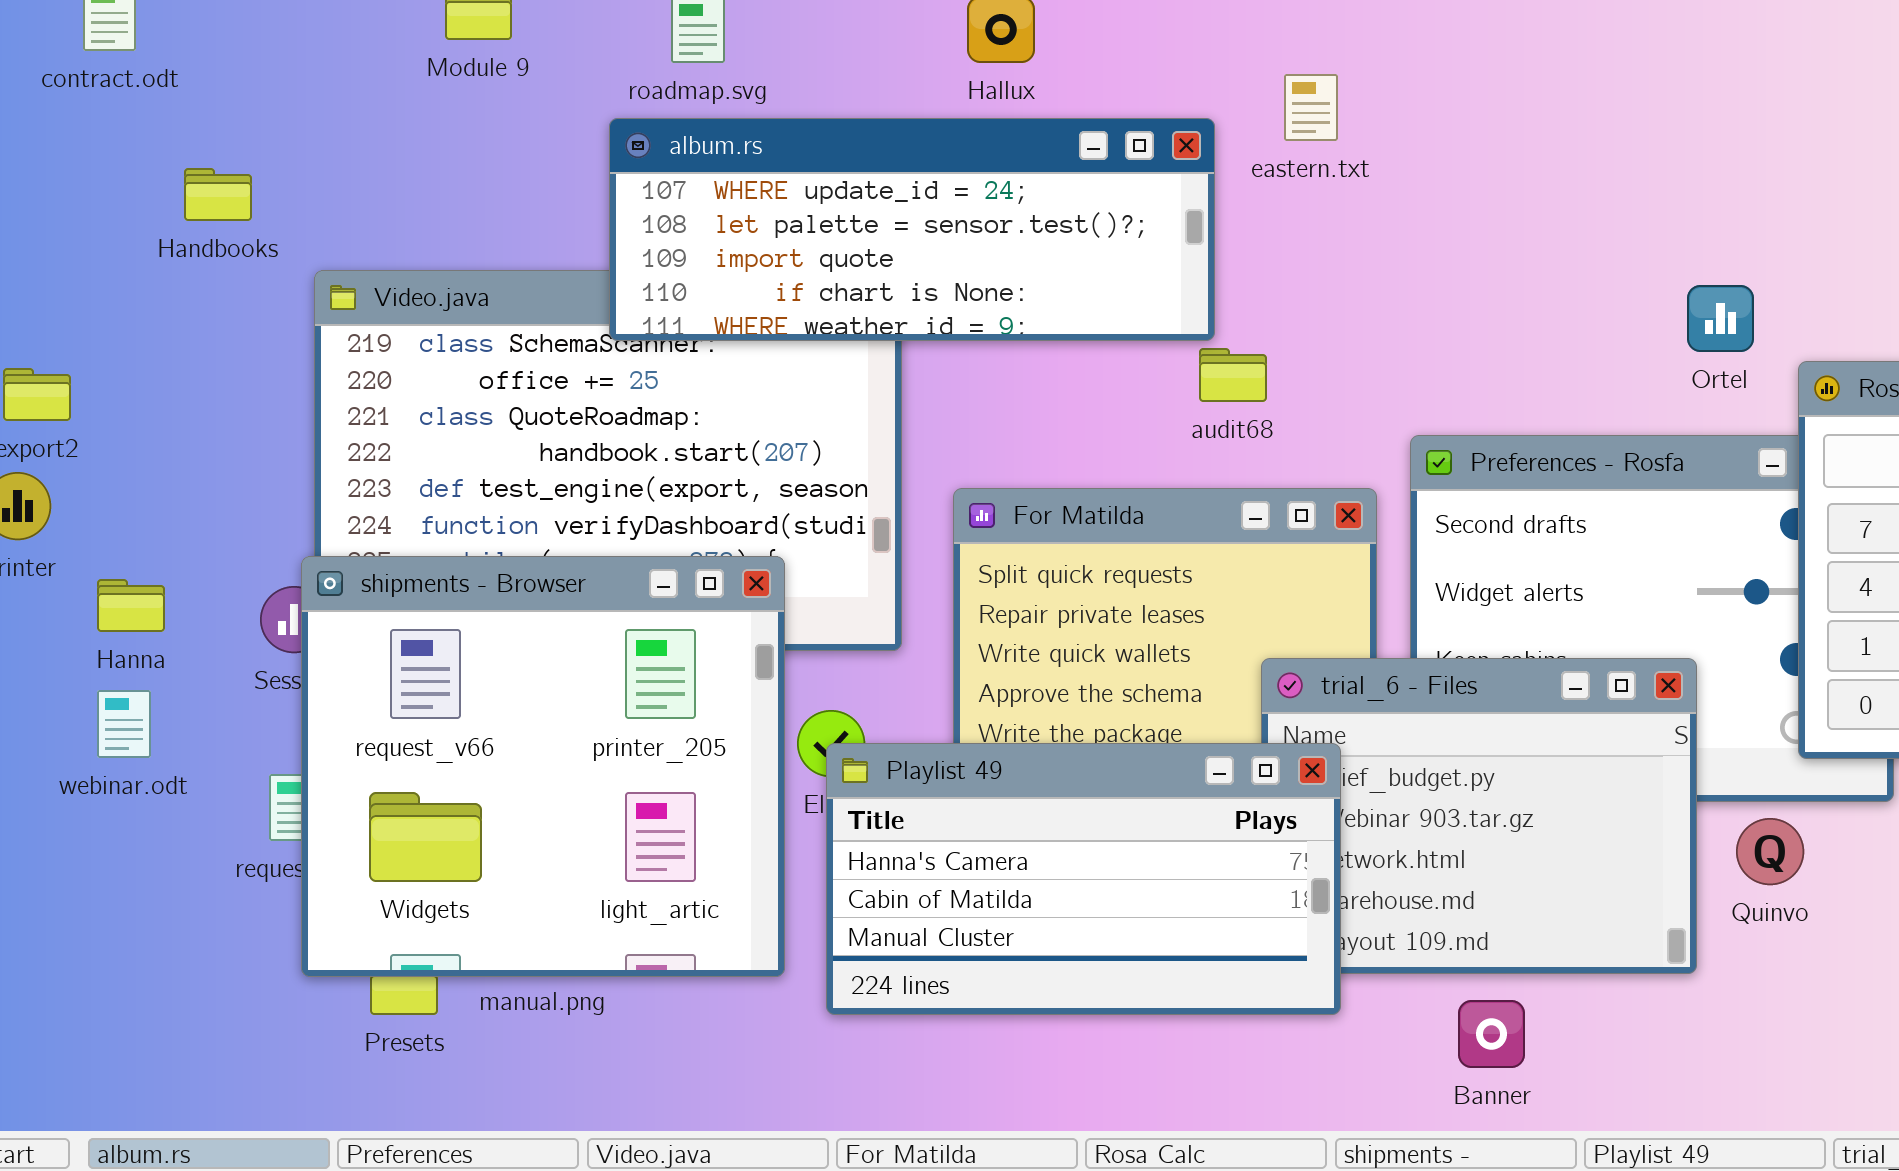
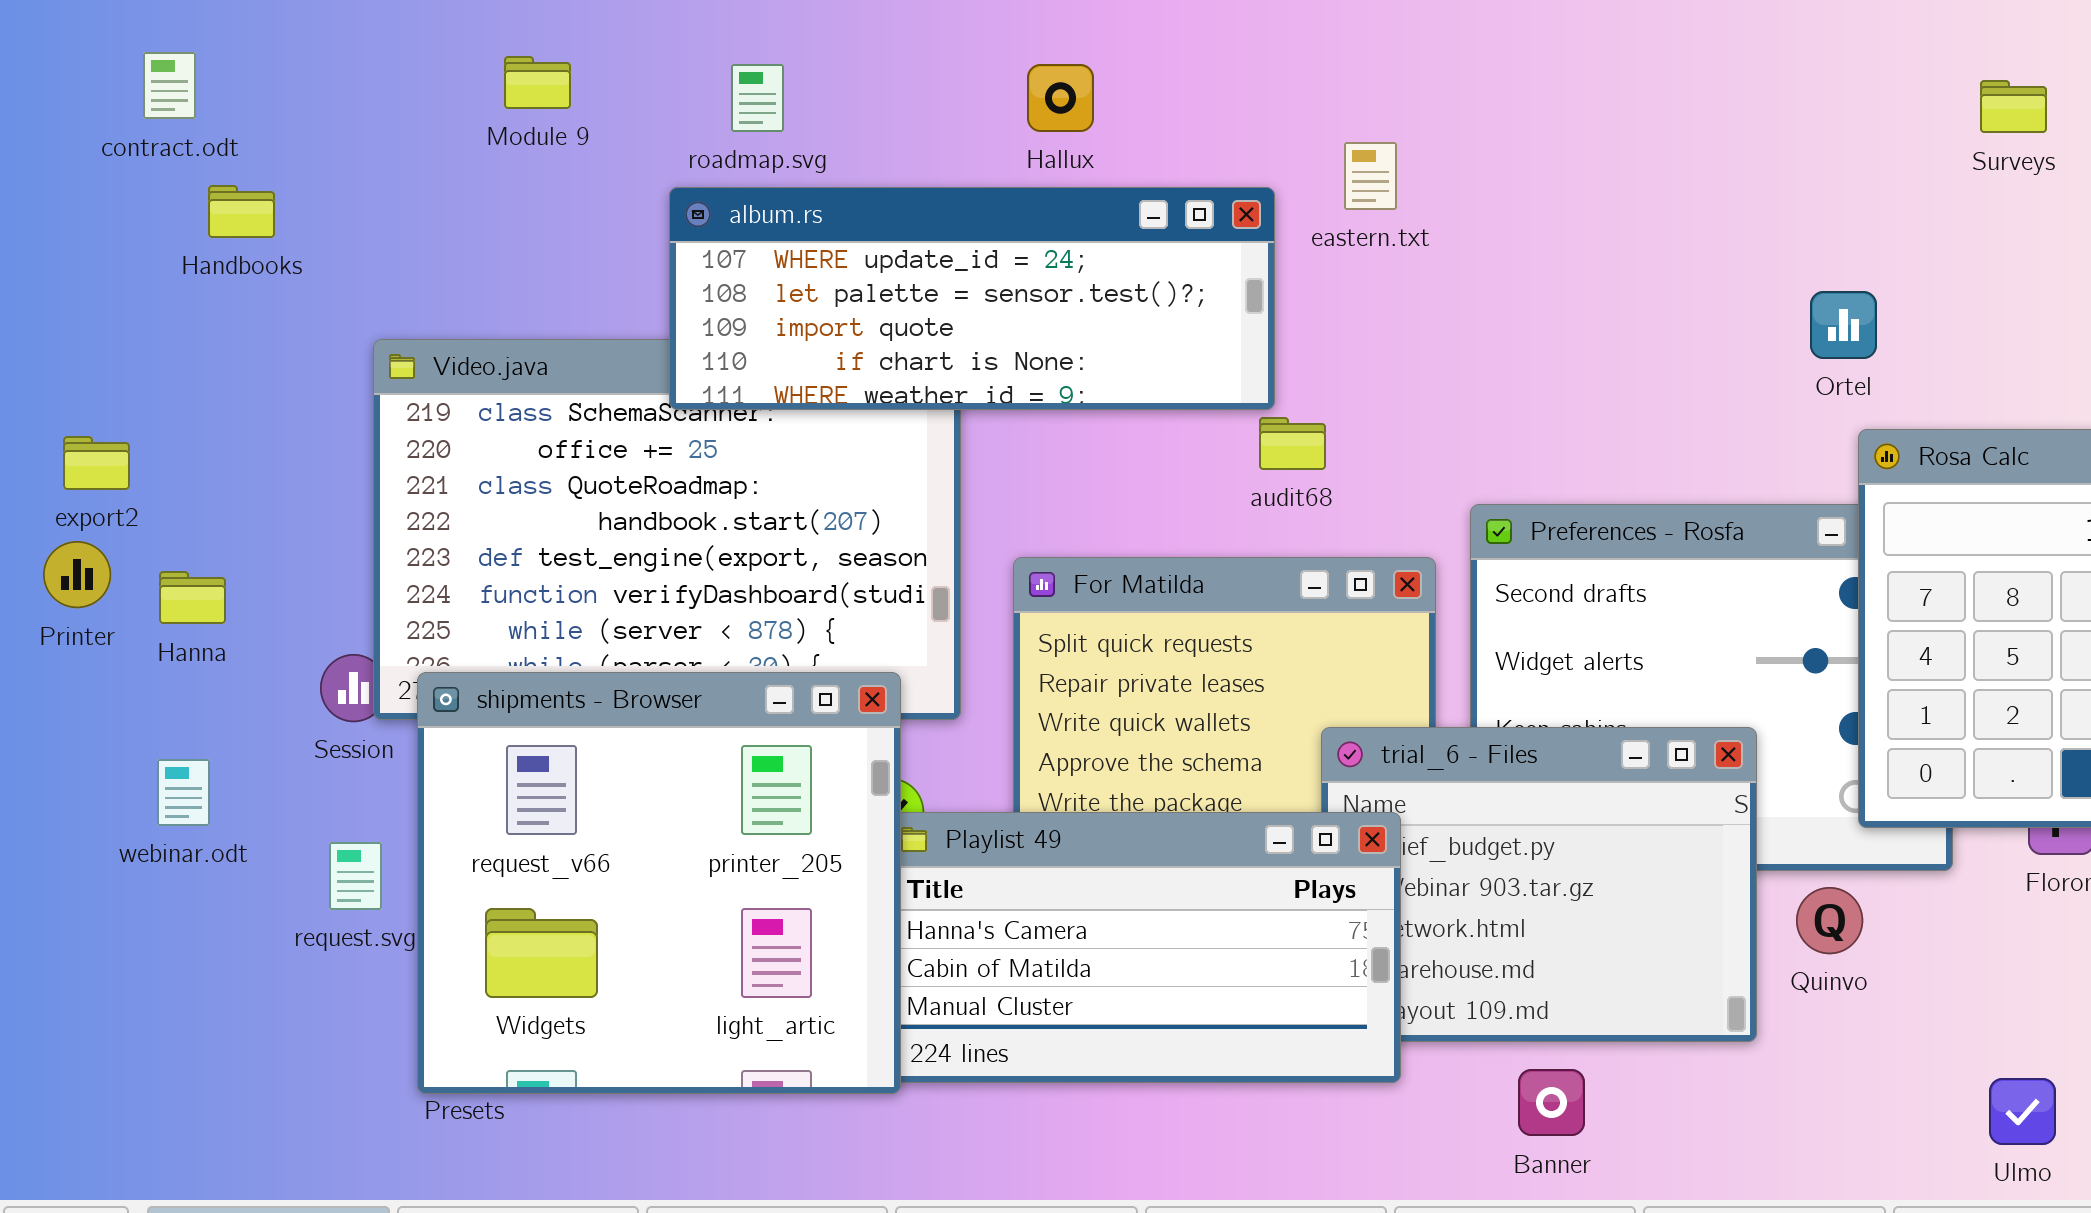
Handbooks: [184,168,252,221] -> [208,185,275,238], moved
Ortel: [1687,285,1754,352] -> [1810,291,1877,359], moved
shipments - Browser: [301,556,785,977] -> [417,672,901,1094], moved
Hanna: [97,579,165,632] -> [159,571,226,624], moved

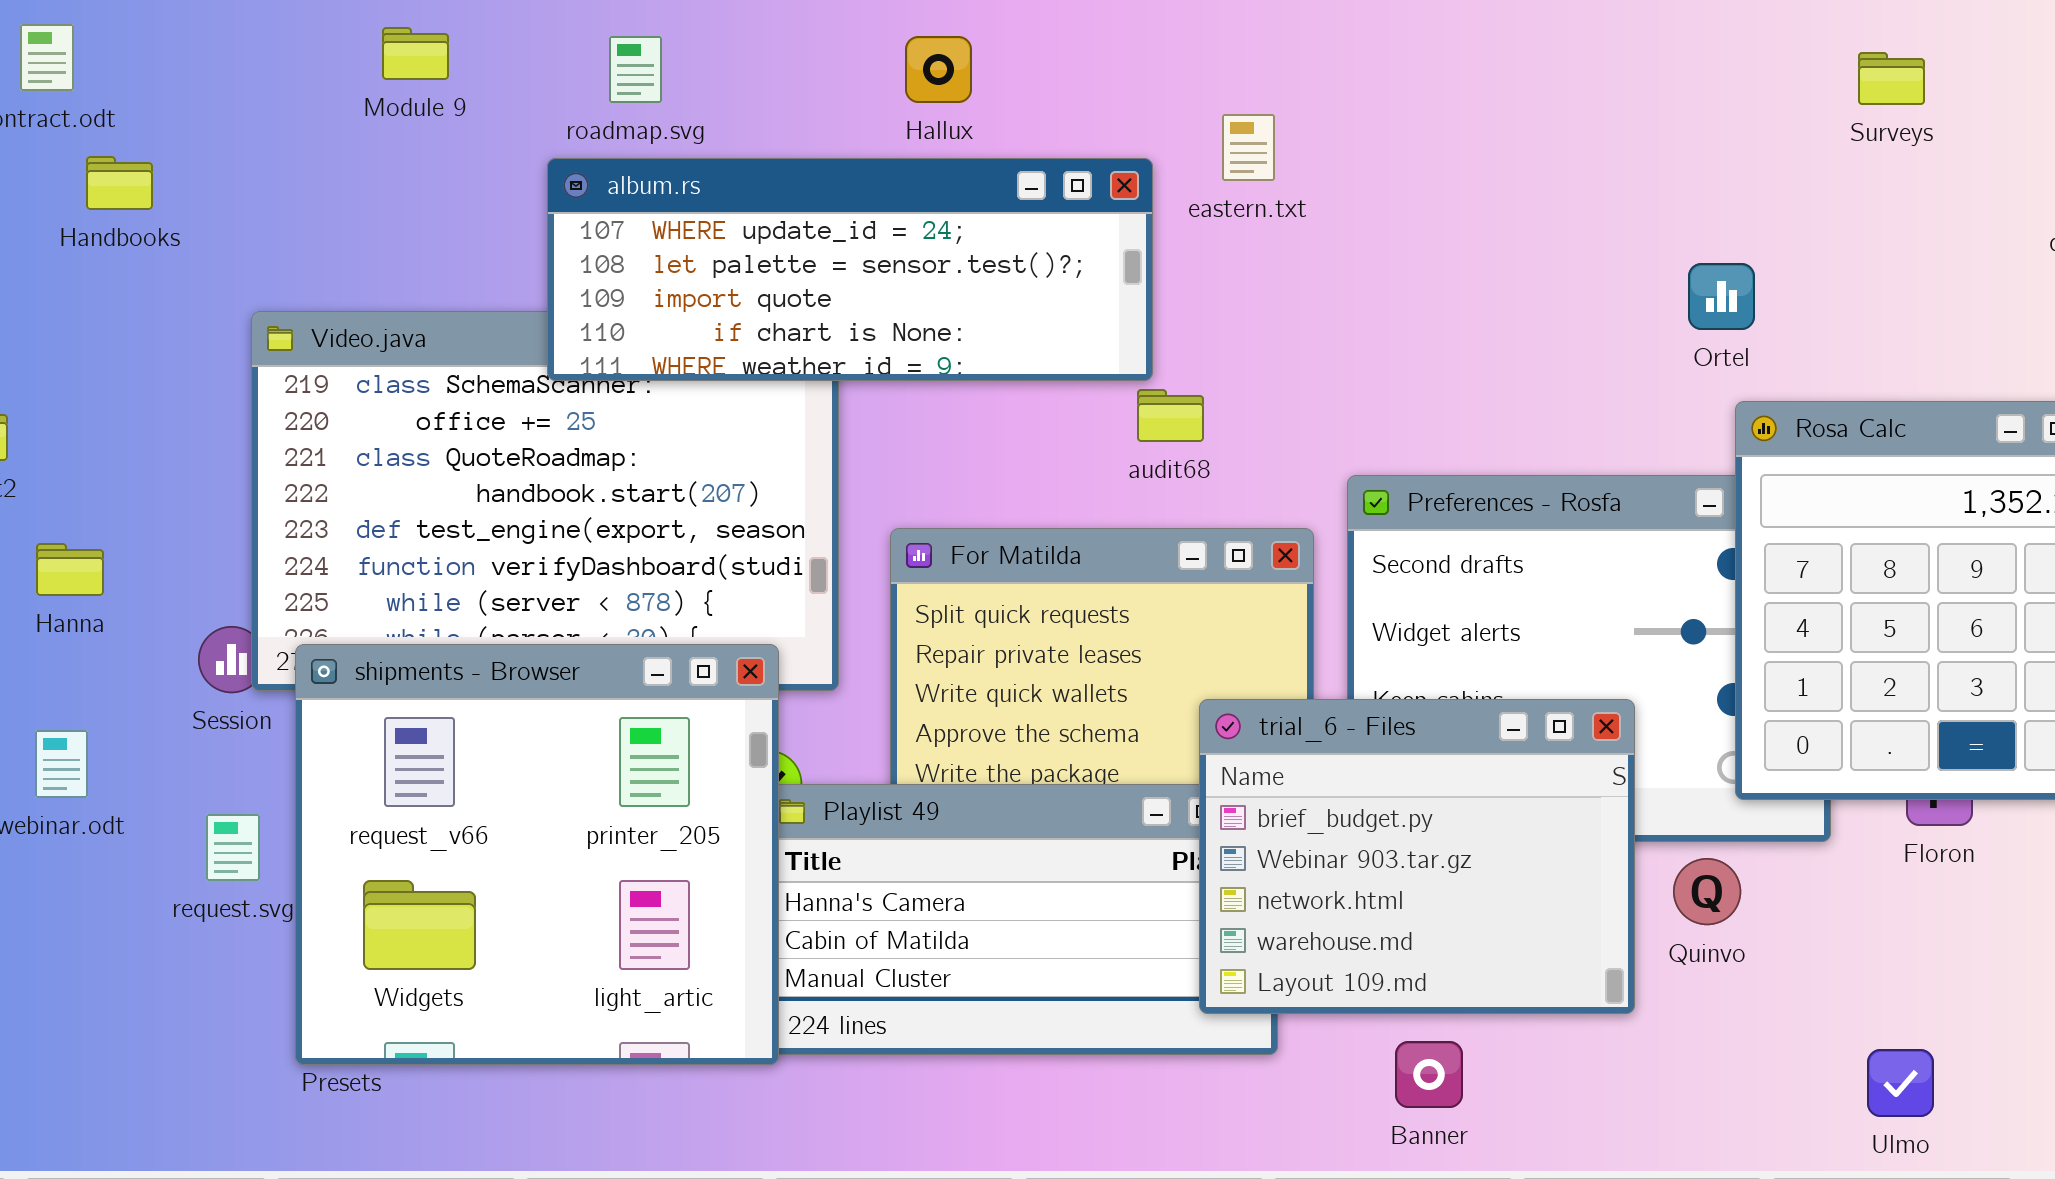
trial_6 - Files: [1321,727,1757,1042] -> [1199,699,1635,1014], raised

